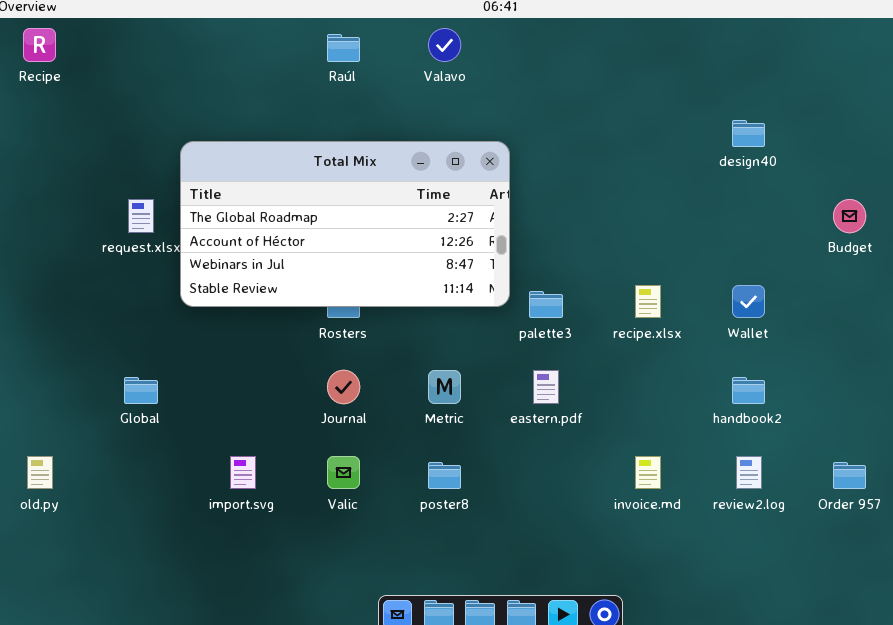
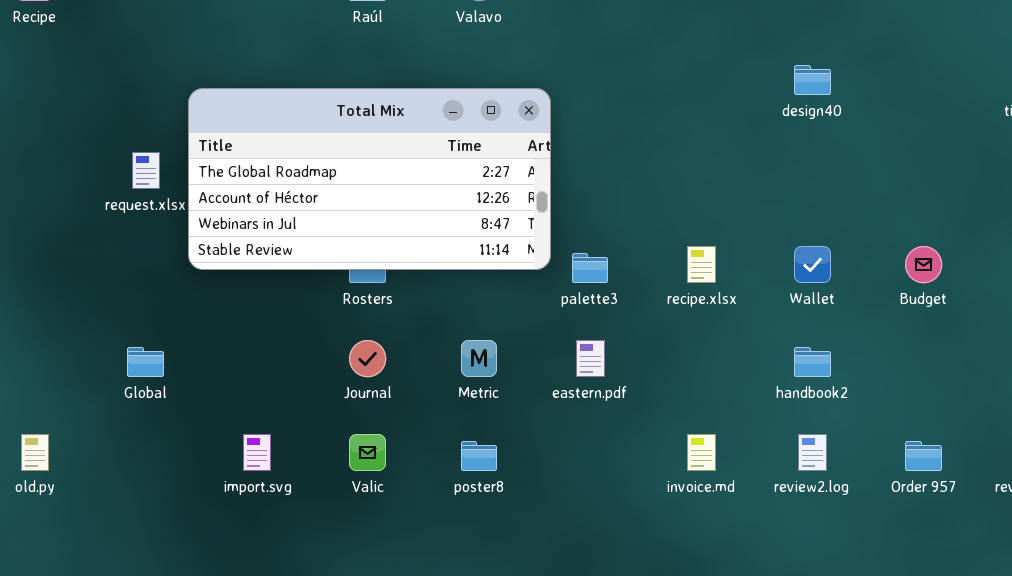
Budget: [833,199,866,233] -> [905,246,942,283], moved

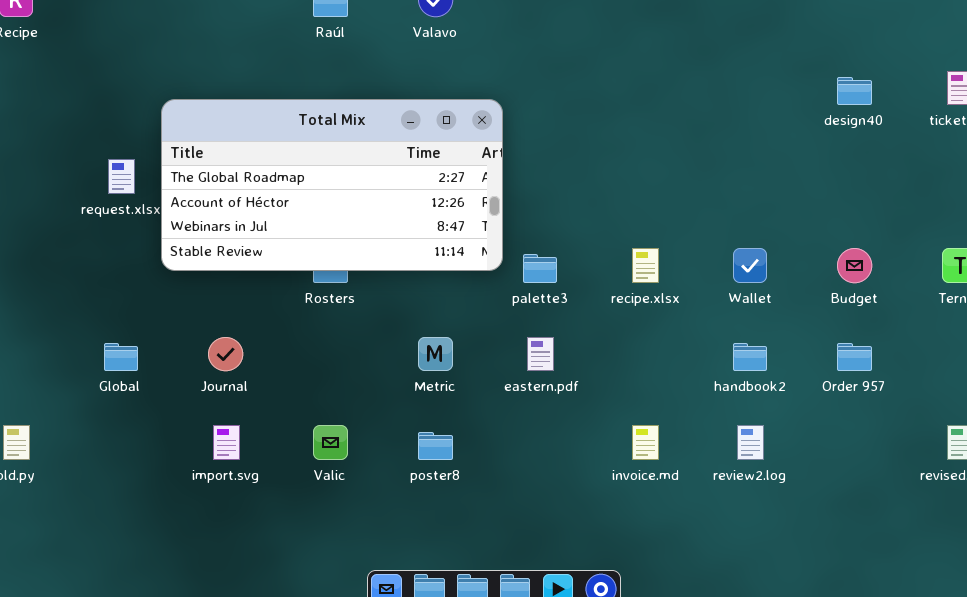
design40: [794,65,831,95] -> [837,77,872,105], moved
Journal: [349,340,386,377] -> [208,337,243,371], moved
Order 957: [905,441,942,471] -> [837,343,872,371], moved

